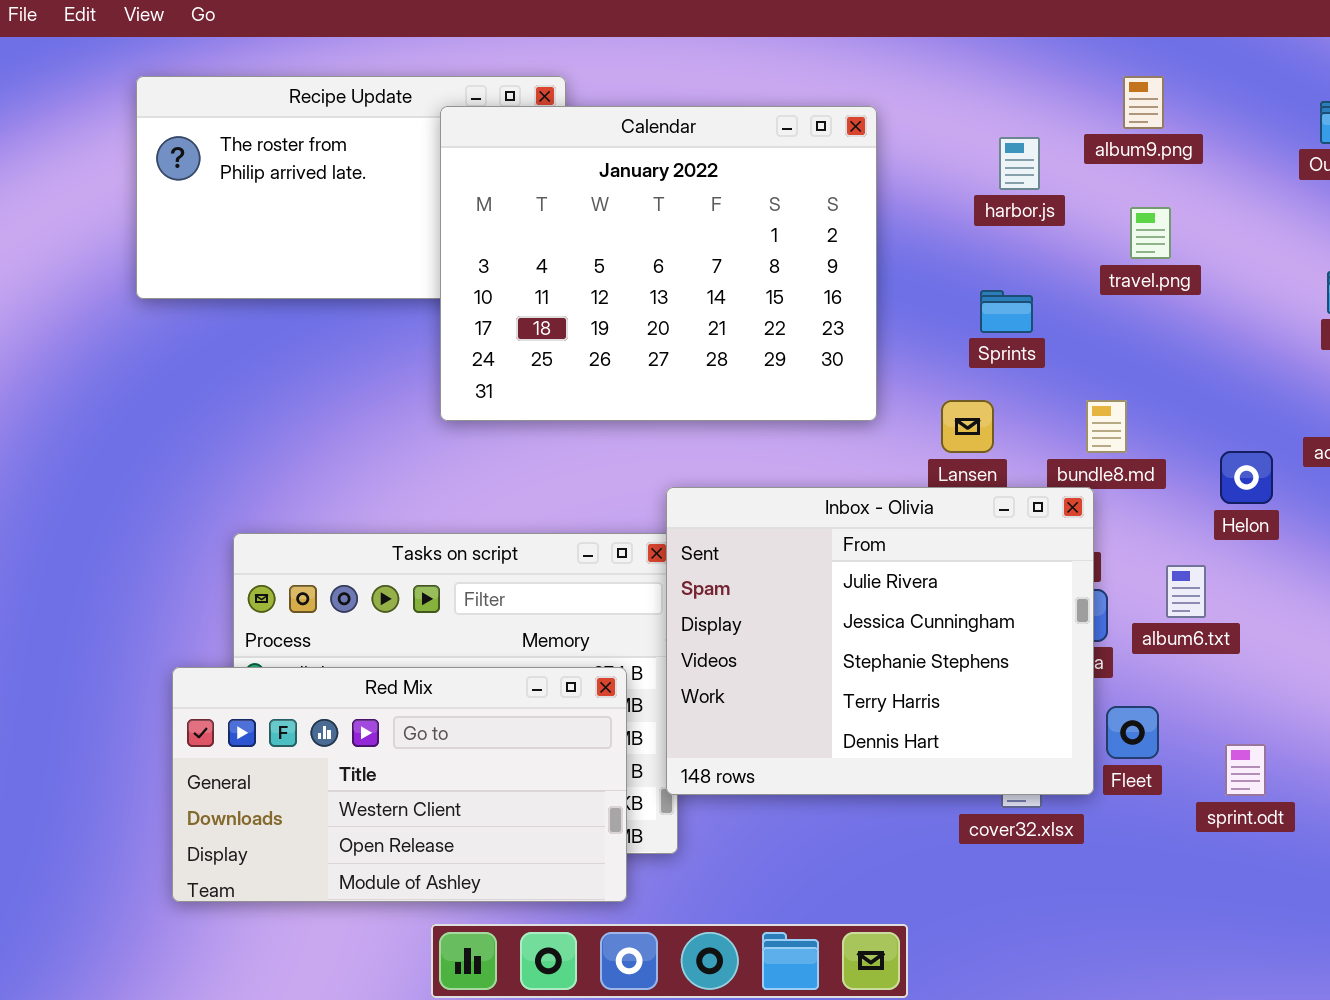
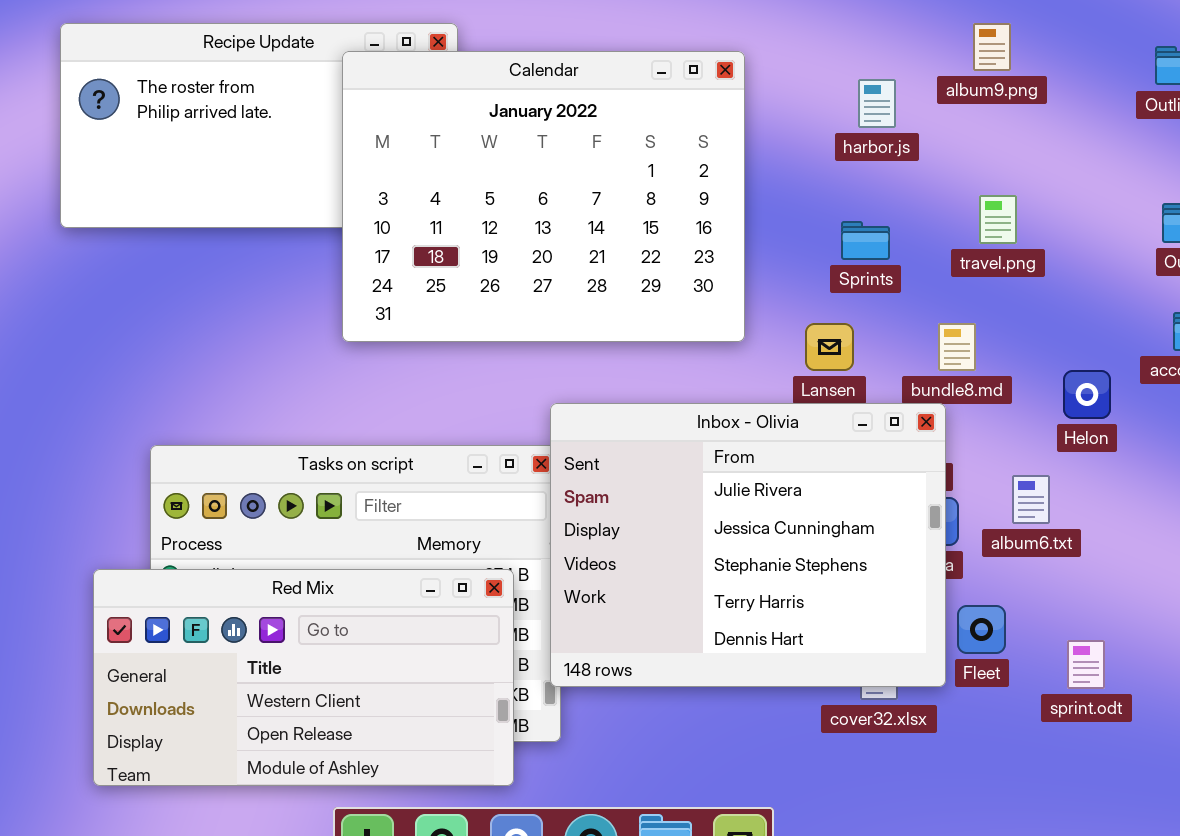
travel.png: [1130,207,1171,259] -> [979,195,1017,244], moved

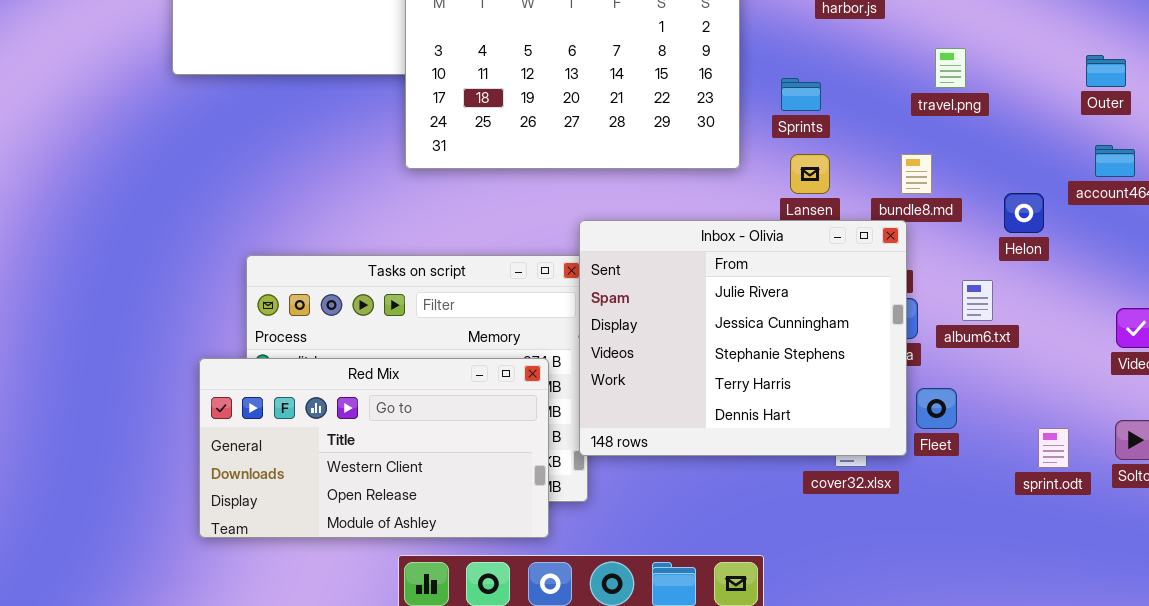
Sprints: [841,221,890,260] -> [781,78,821,111], moved
sprint.odt: [1067,640,1105,689] -> [1038,428,1069,468], moved

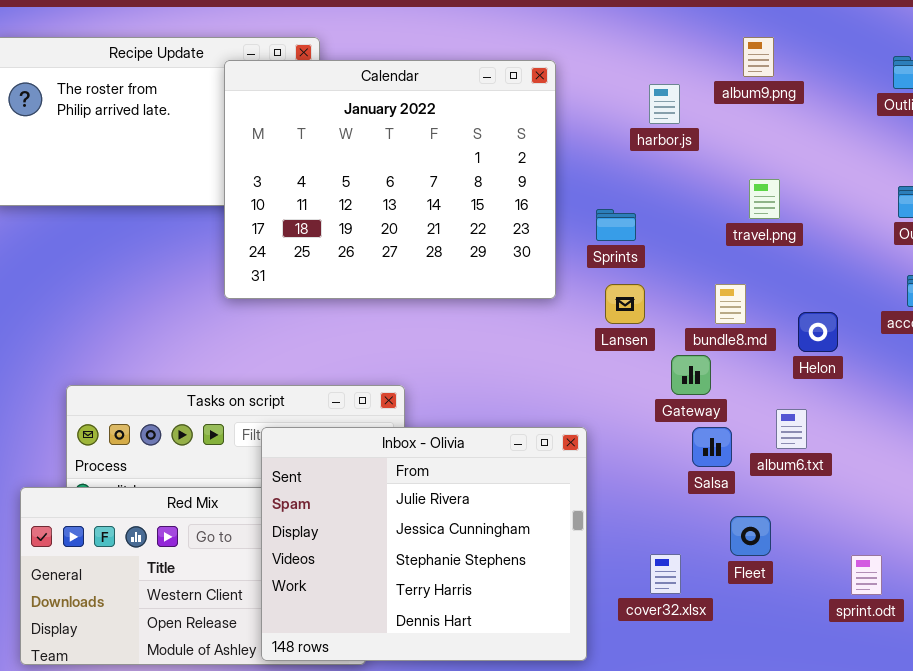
Helon: [1004,193,1044,233] -> [798,312,838,352], moved
Inbox - Olivia: [579,220,907,456] -> [261,427,587,661], moved

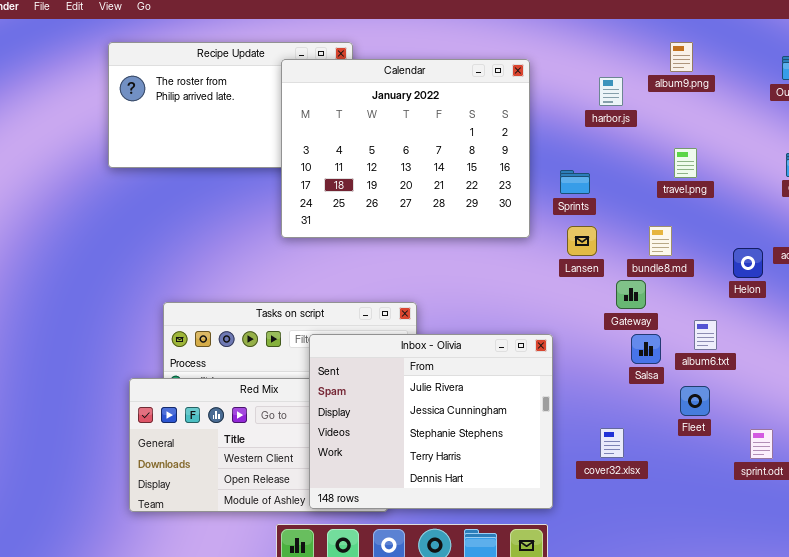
Helon: [798,312,838,352] -> [733,248,763,278], moved
Fleet: [730,516,771,556] -> [680,386,710,416], moved

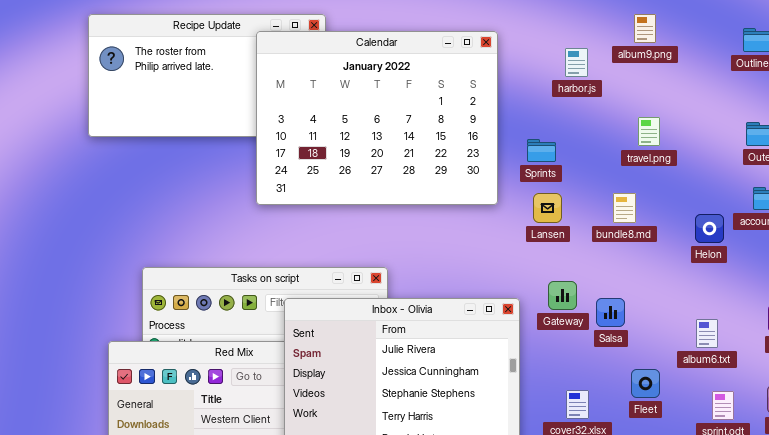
Gateway: [616,280,646,309] -> [548,281,577,310], moved
album6.txt: [694,320,717,350] -> [696,319,718,348], moved
Fleet: [680,386,710,416] -> [631,369,660,398], moved

